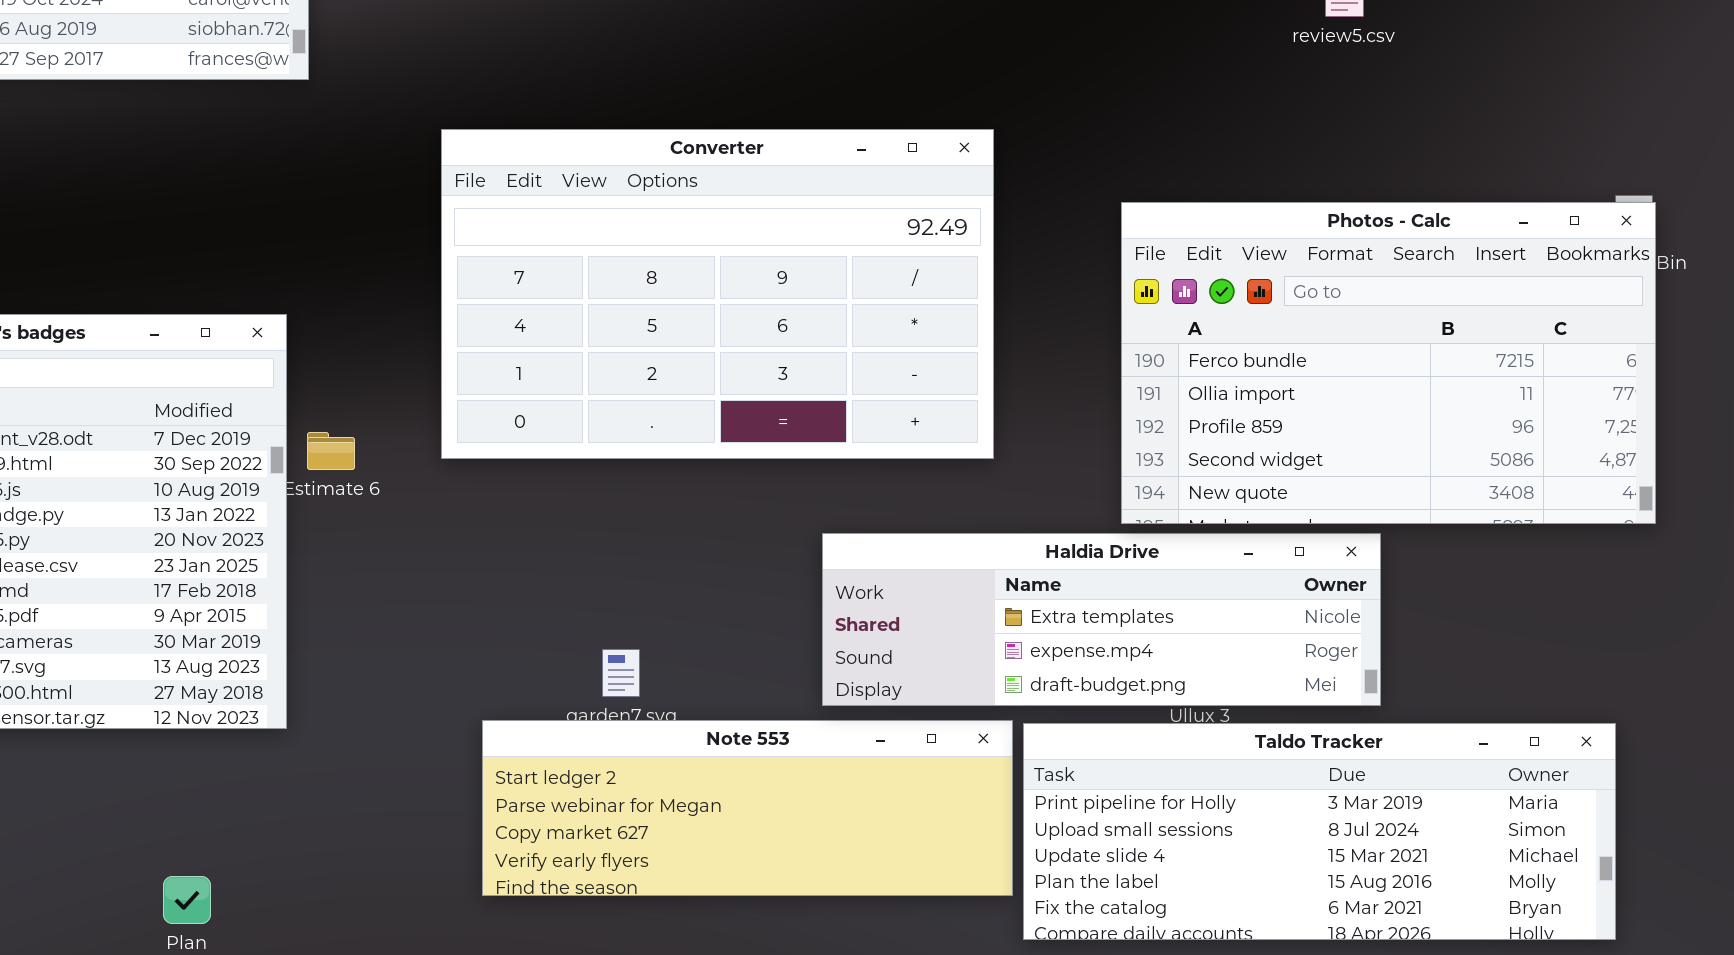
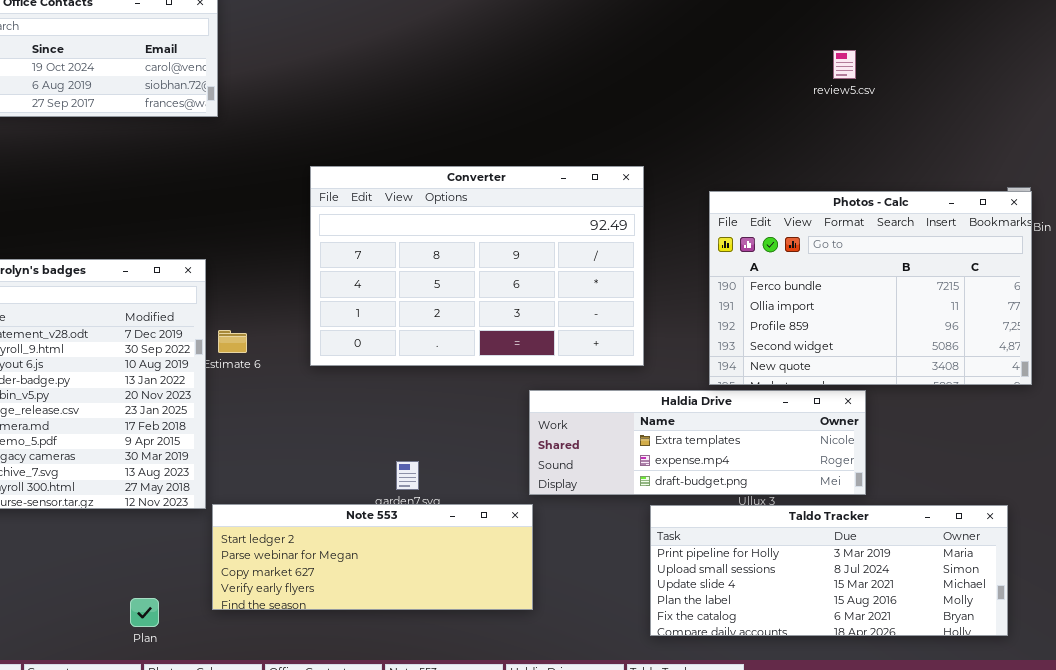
Converter: [441,129,994,459] -> [310,166,644,366], moved
Note 553: [482,720,1013,896] -> [212,504,533,610], moved

